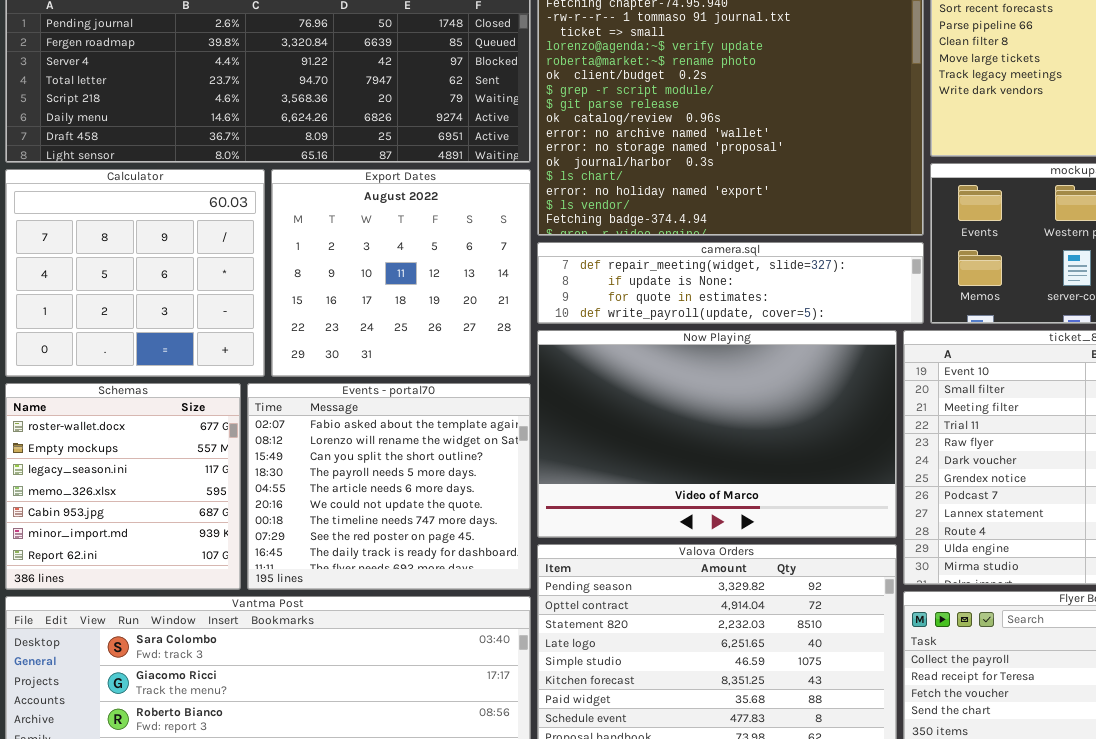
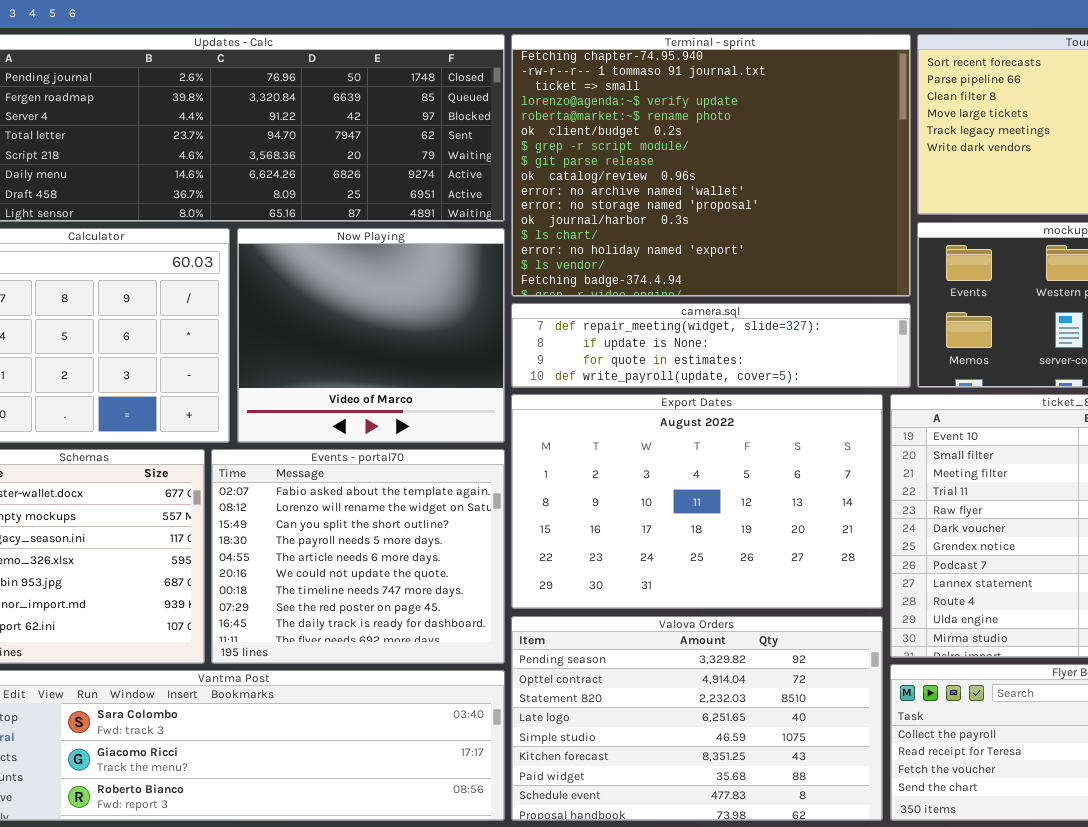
Export Dates: [271,169,531,377] -> [511,394,883,609], moved, resized
Now Playing: [537,330,897,538] -> [237,228,505,443], moved, resized

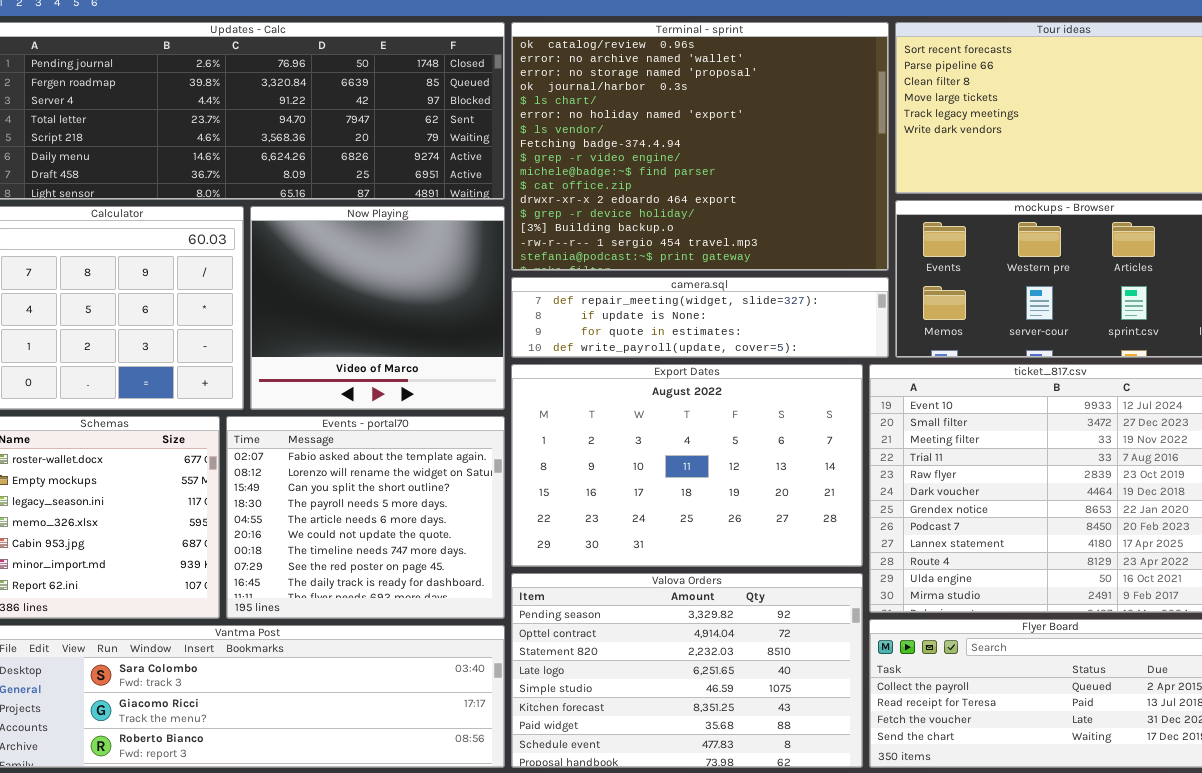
Terminal - sprint: [511,34,911,297] -> [511,22,889,271], scrolled down 8 rows

